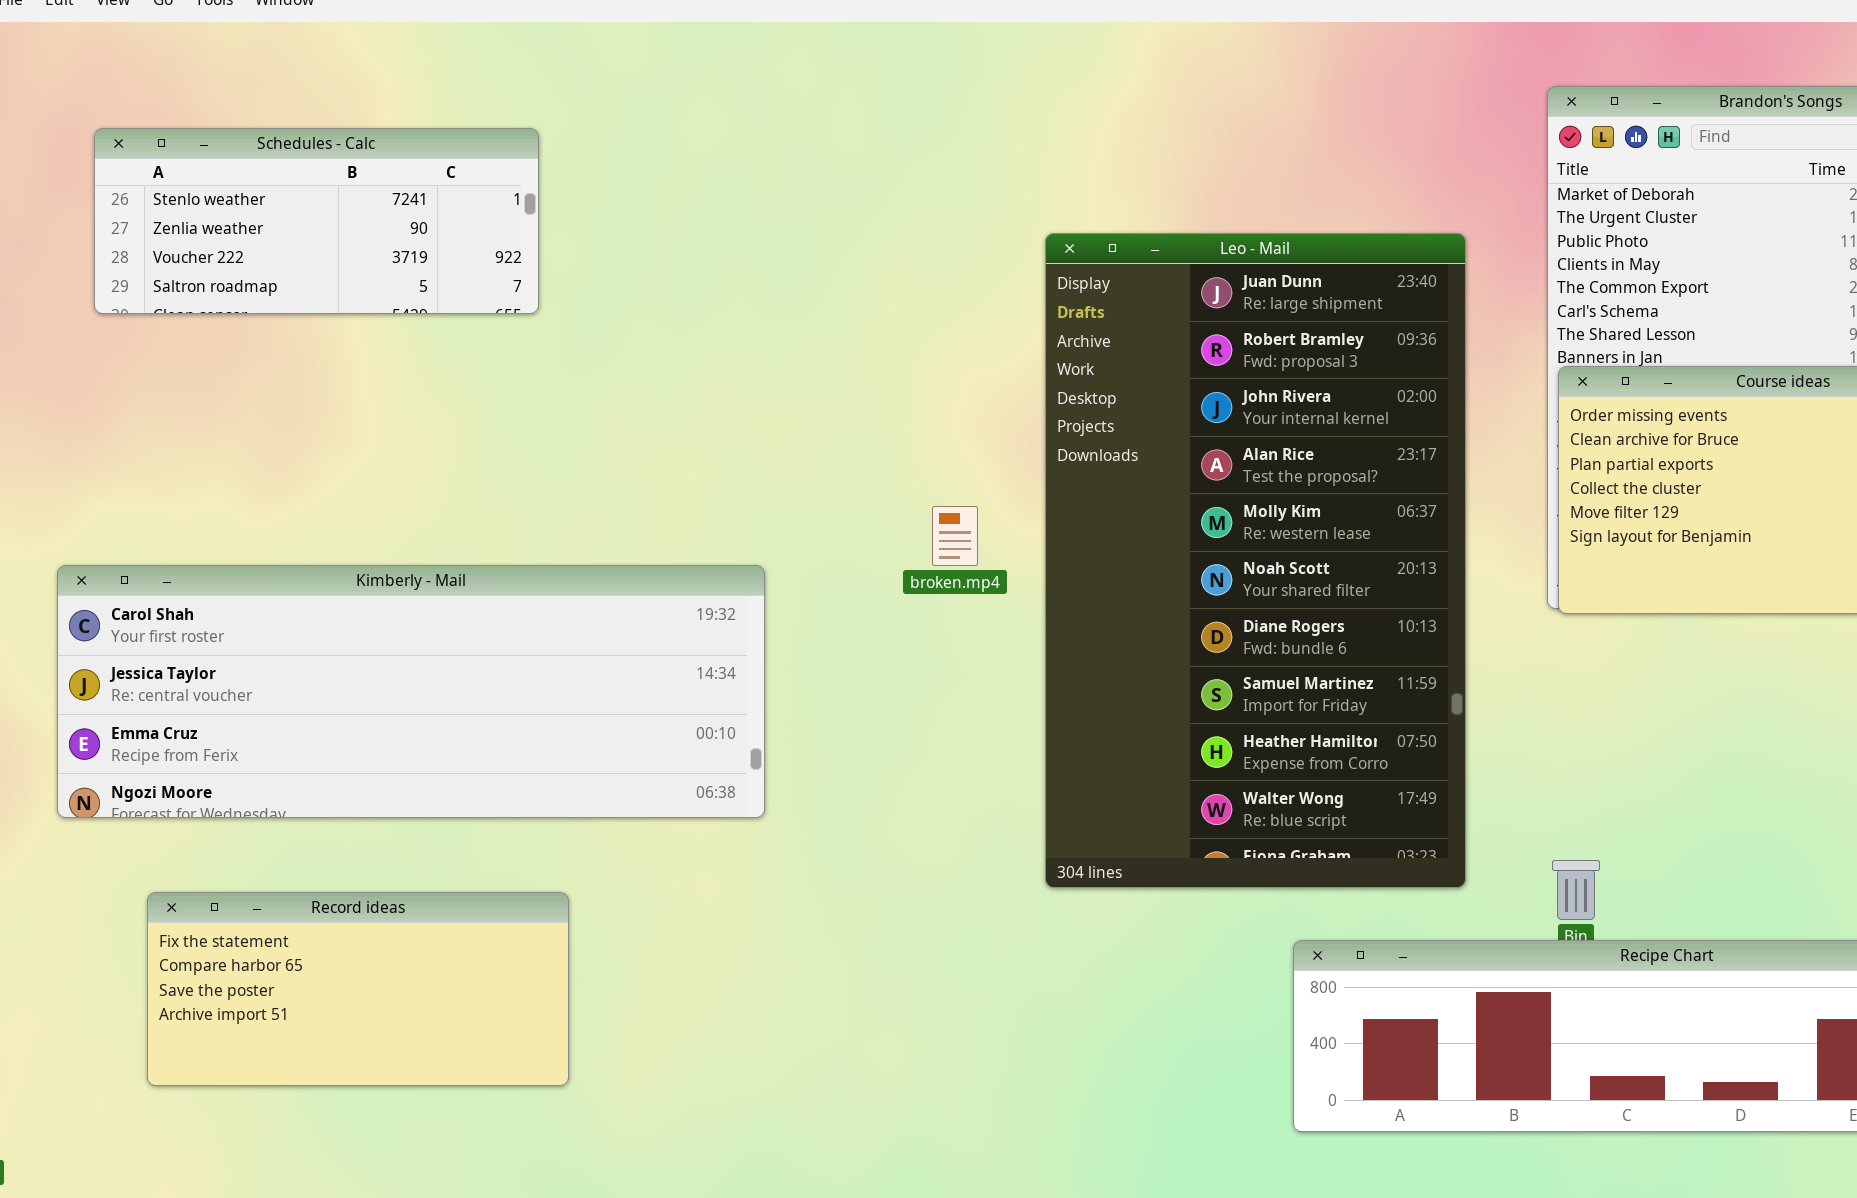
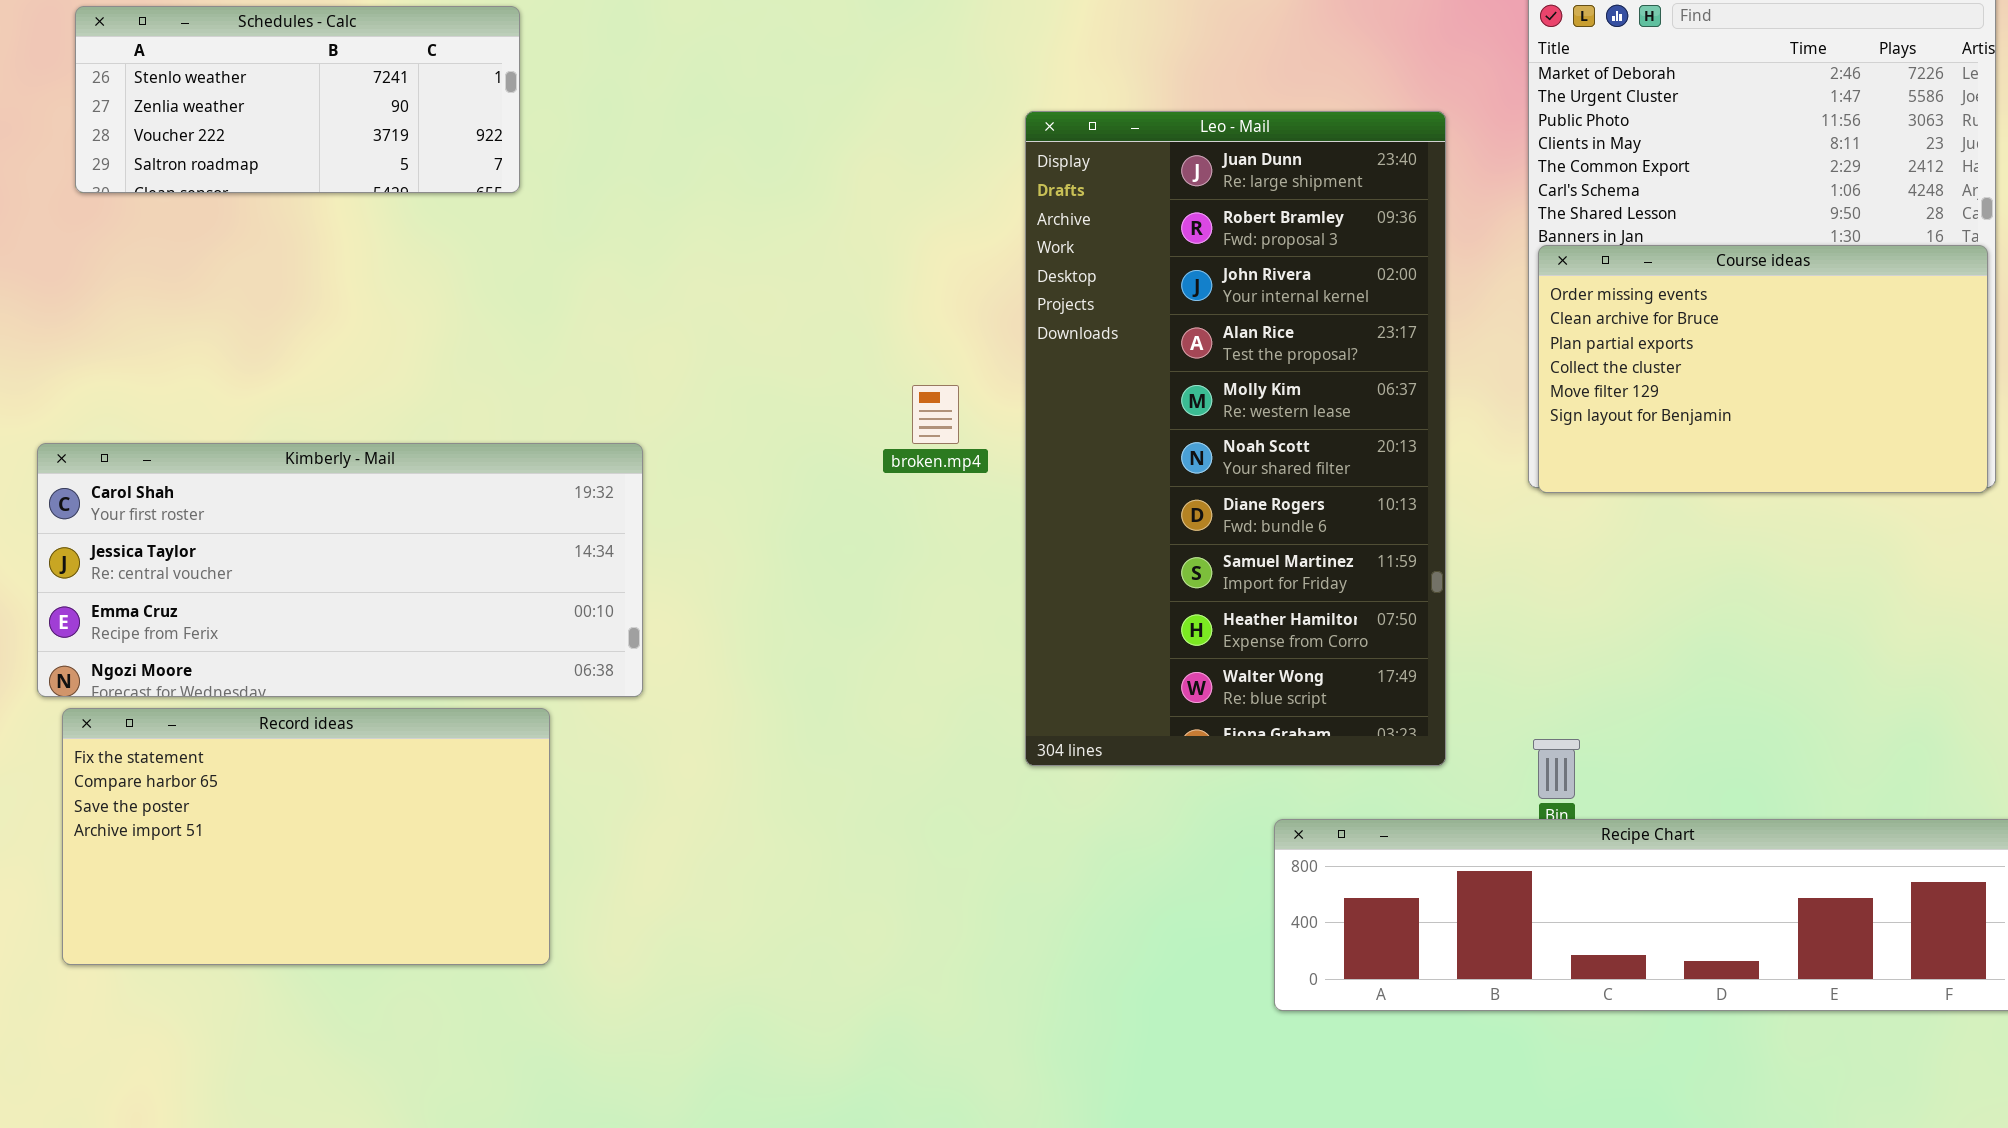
Kimberly - Mail: [57,565,765,818] -> [37,443,643,697], resized
Record ideas: [147,892,569,1086] -> [62,708,550,965], resized

